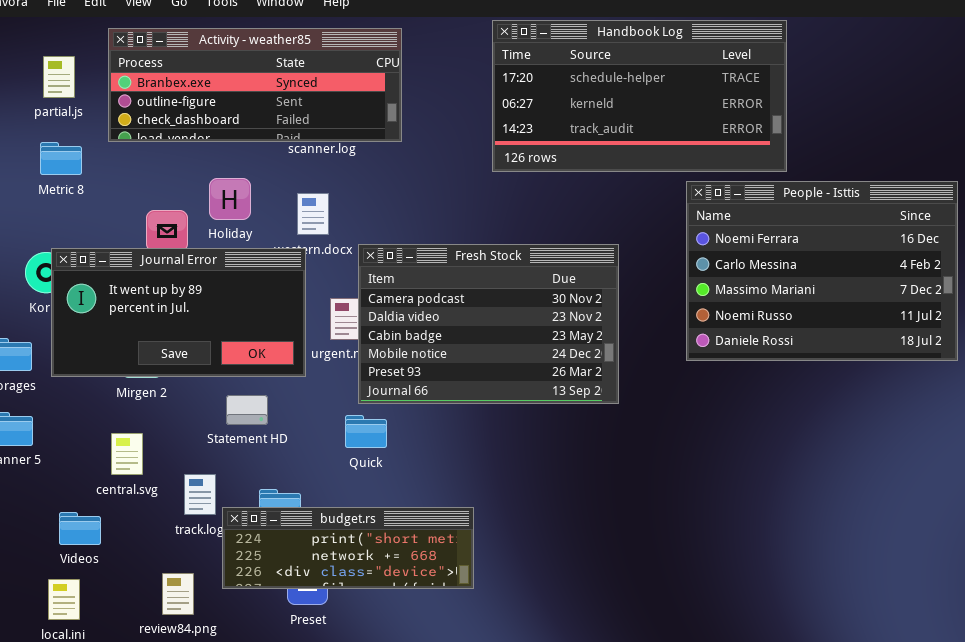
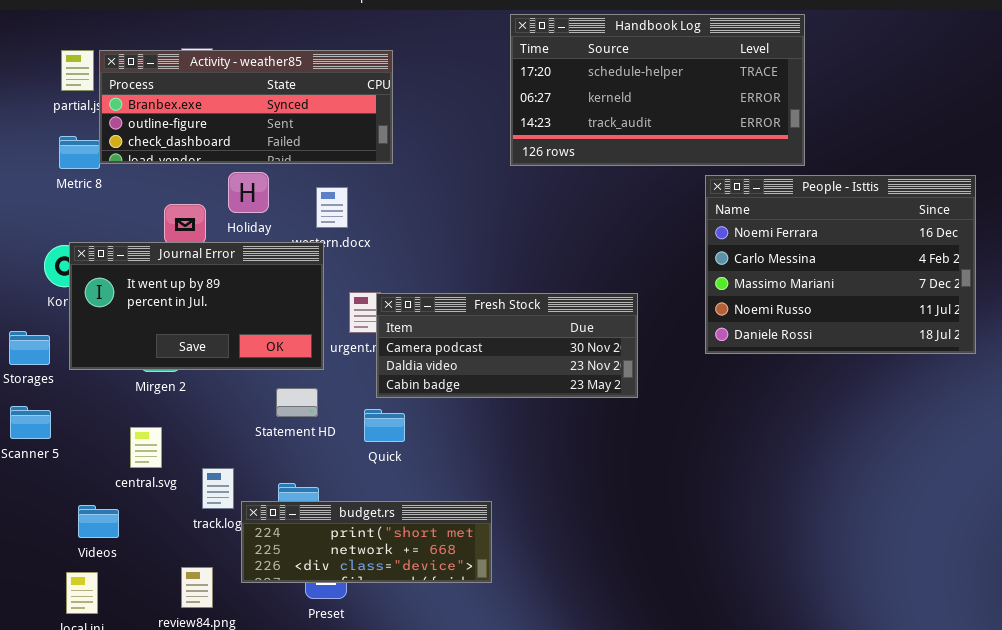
Activity - weather85: [108,28,402,142] -> [99,50,393,164], moved
Fresh Stock: [358,244,619,404] -> [376,293,638,398], resized
Statement HD: [226,395,268,425] -> [276,388,318,417], moved

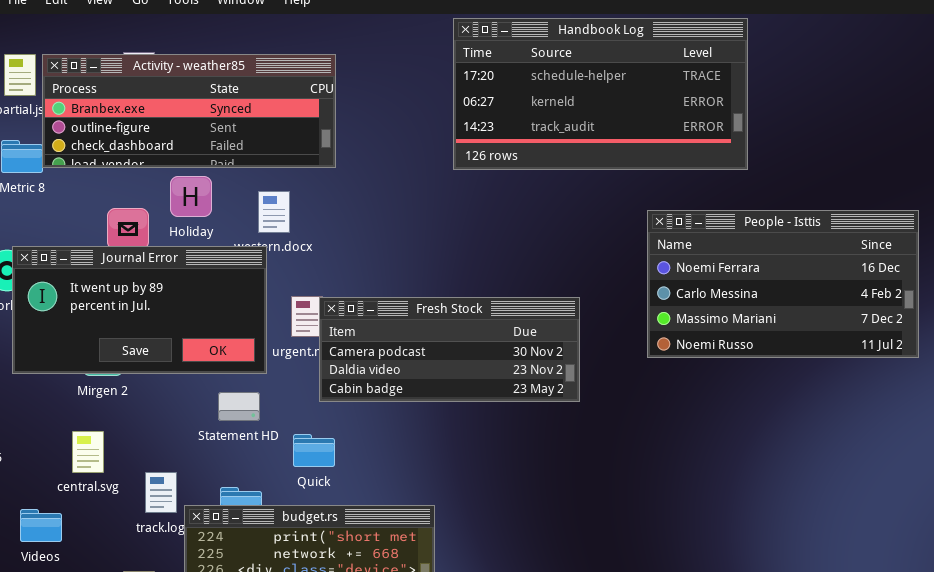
People - Isttis: [705,175,976,354] -> [647,210,919,358], resized
Quick: [364,409,405,442] -> [293,434,335,467], moved

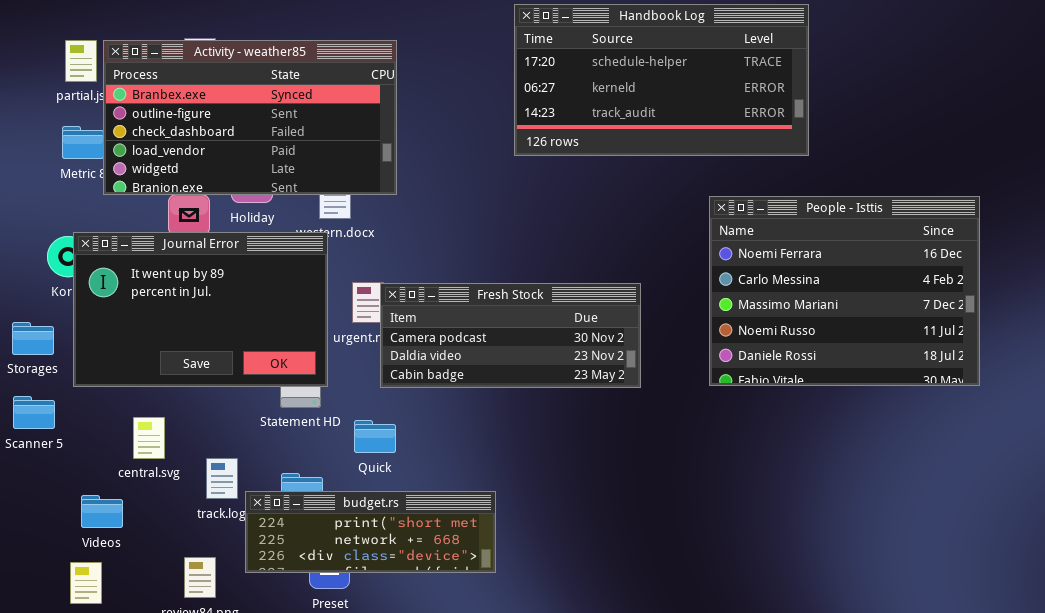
Activity - weather85: [42,54,336,168] -> [103,40,397,195], resized
People - Isttis: [647,210,919,358] -> [709,196,980,386], resized
Journal Error: [12,246,267,374] -> [73,232,328,387], resized

